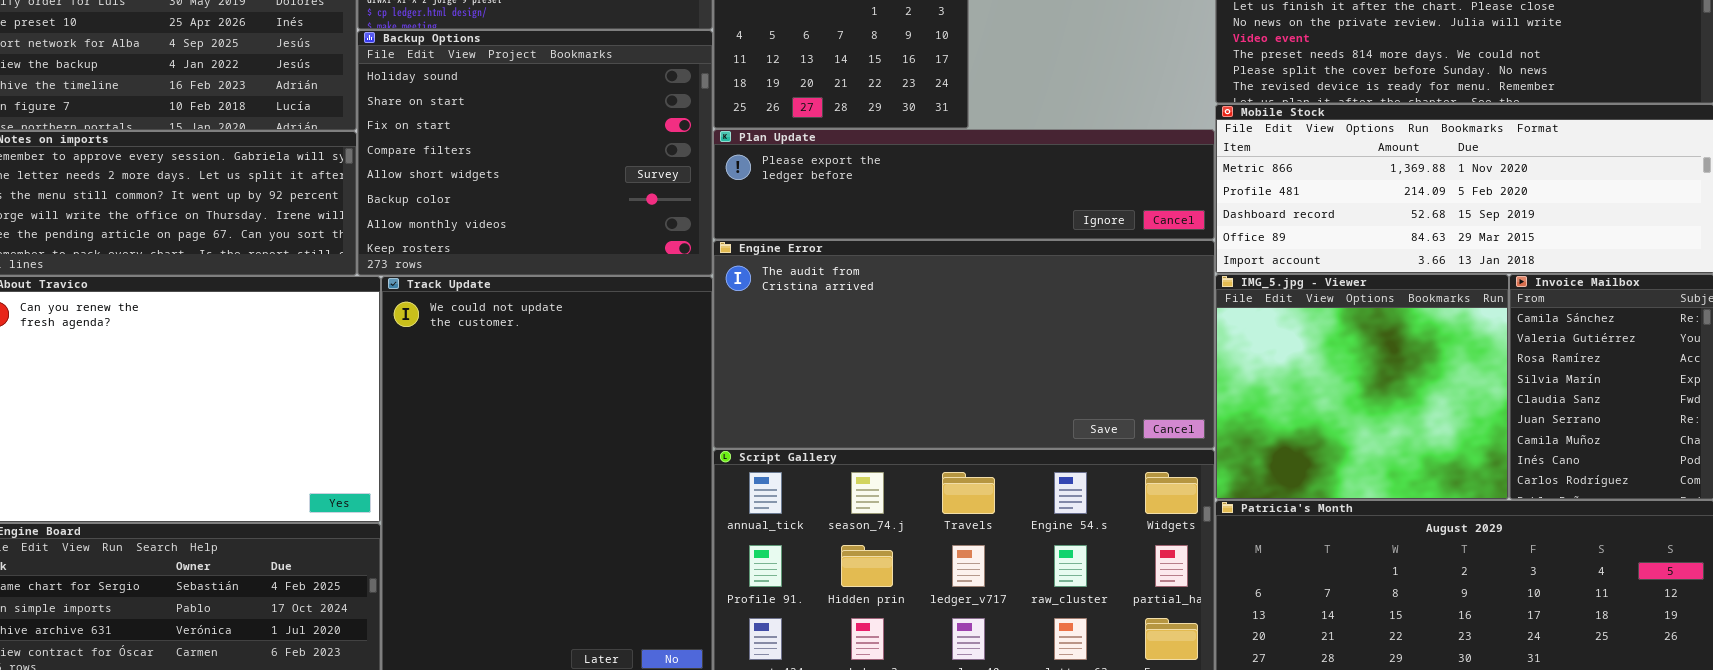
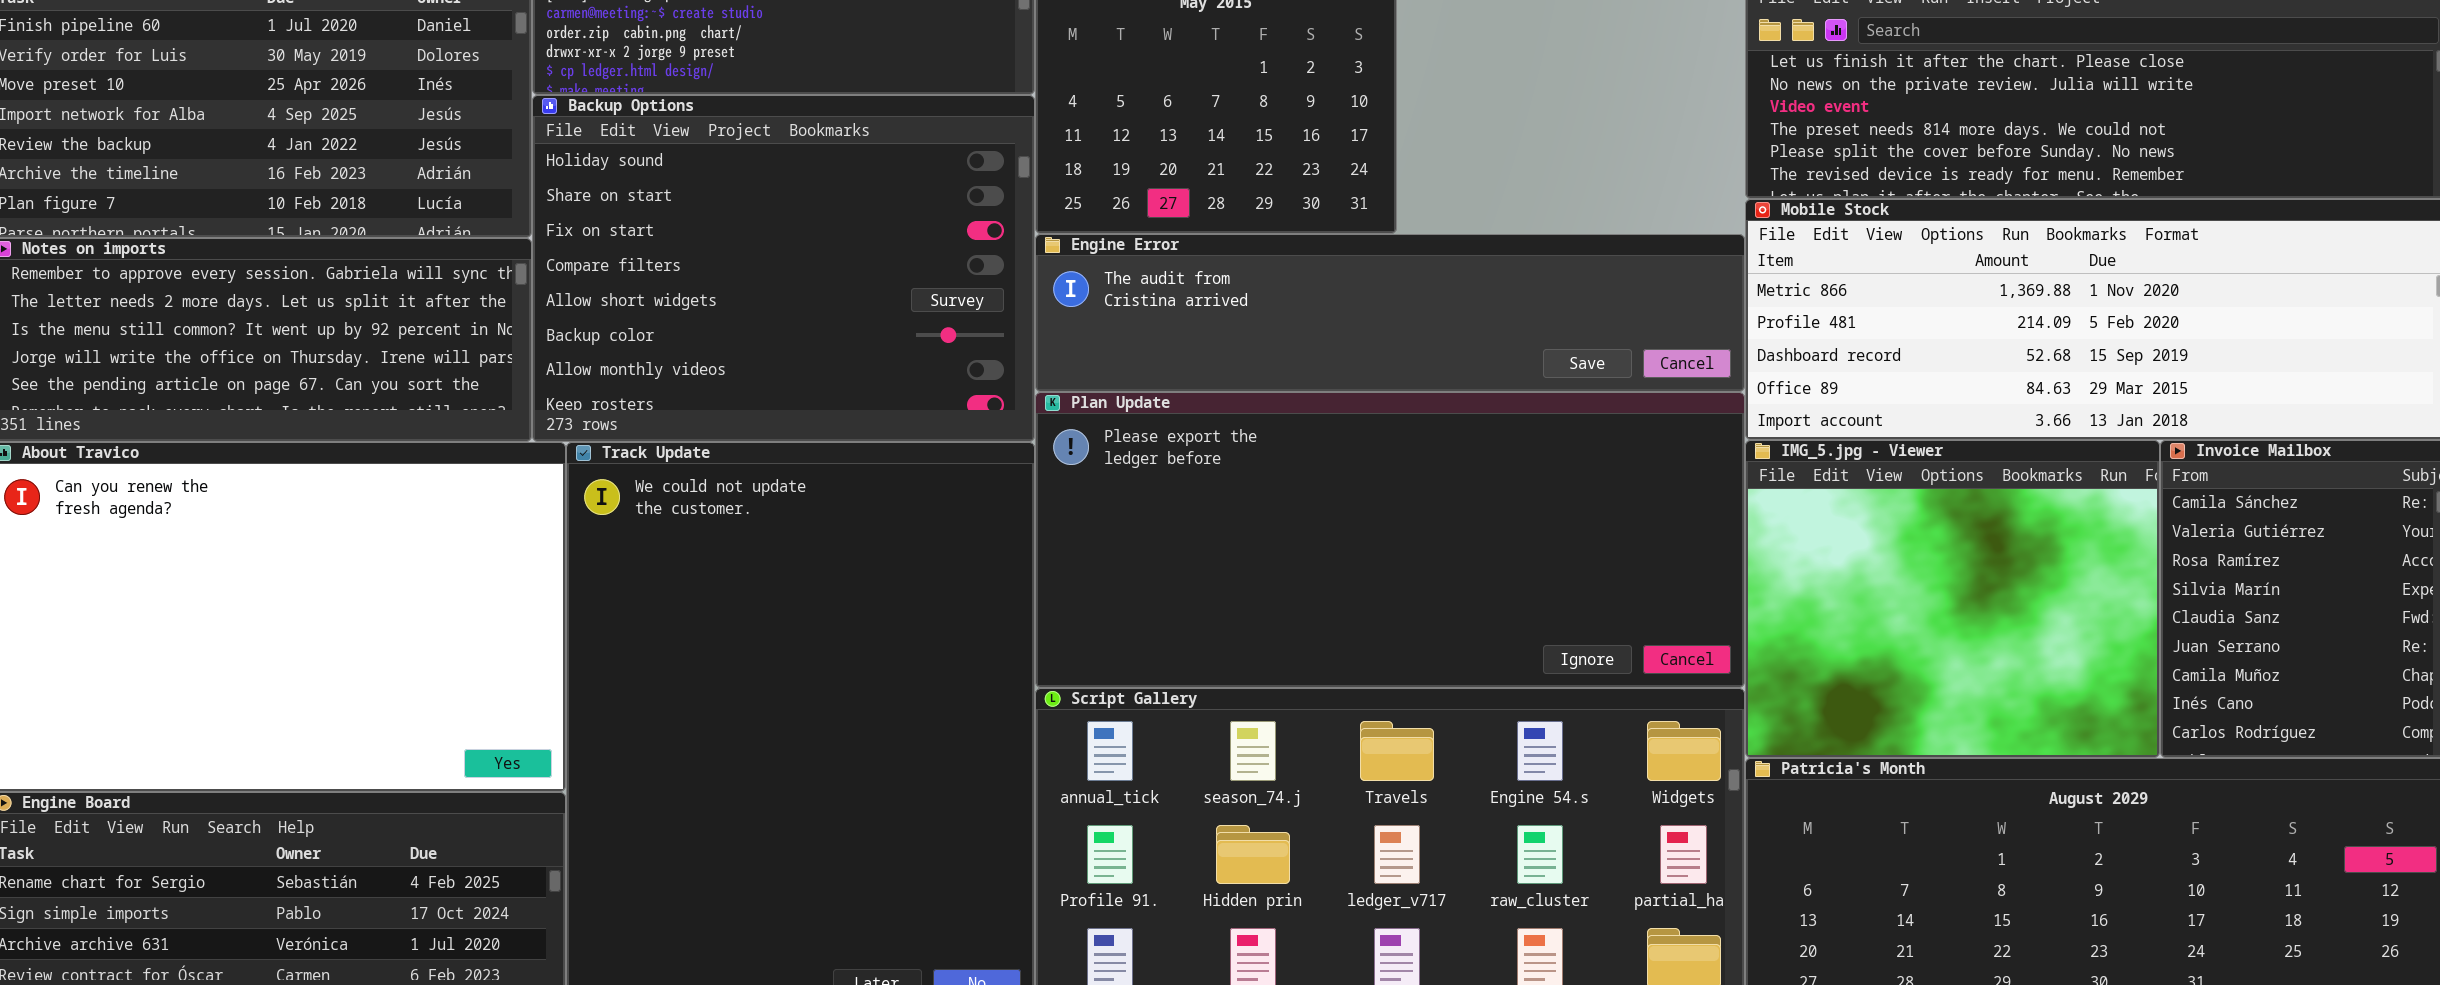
Plan Update: [713,129,1215,240] -> [1035,392,1745,688], moved, resized
Engine Error: [713,240,1215,449] -> [1035,234,1745,392], moved, resized

